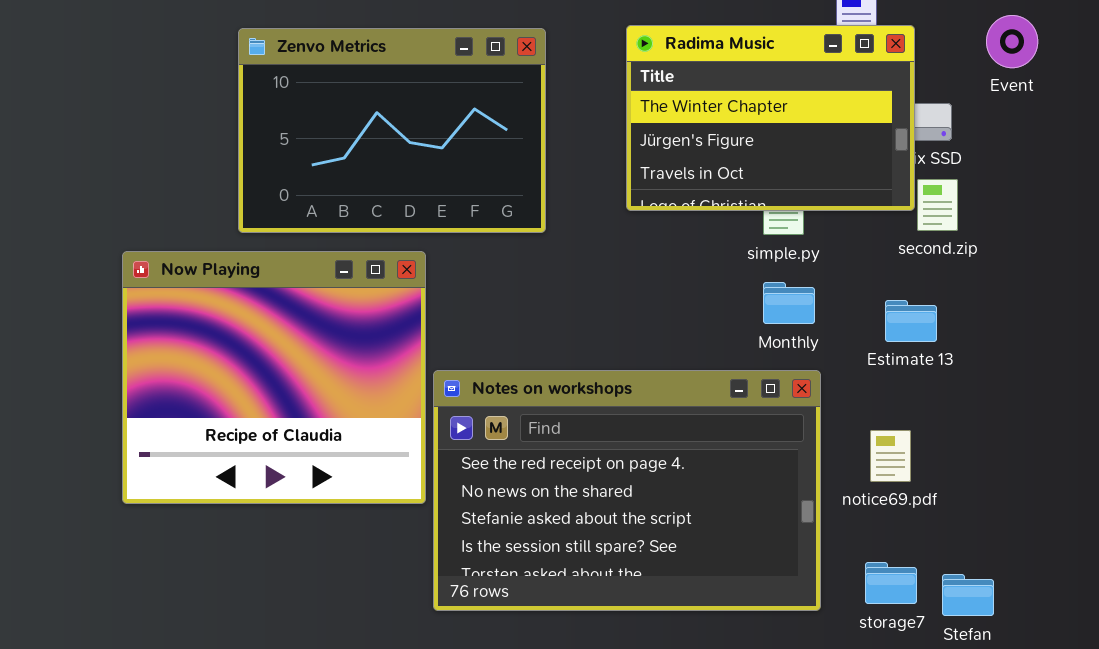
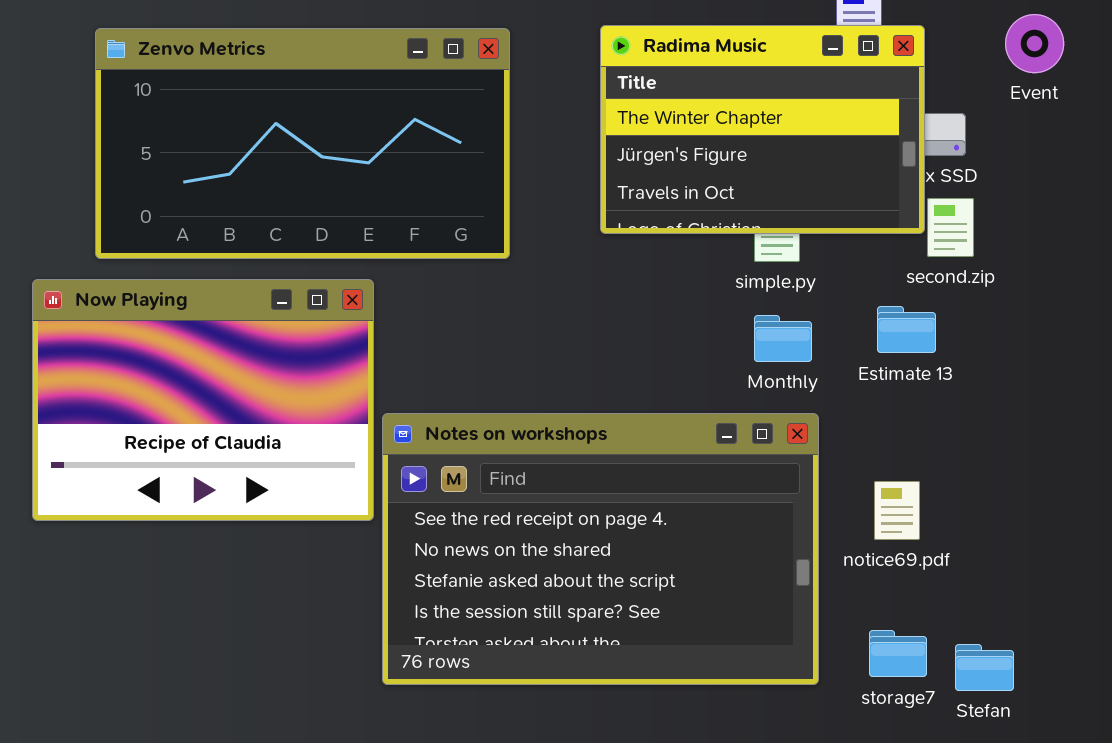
Zenvo Metrics: [238,28,546,233] -> [95,28,510,259], resized
Now Playing: [122,251,426,504] -> [32,279,374,521], resized
Estimate 13: [885,300,937,342] -> [877,306,936,353], moved

